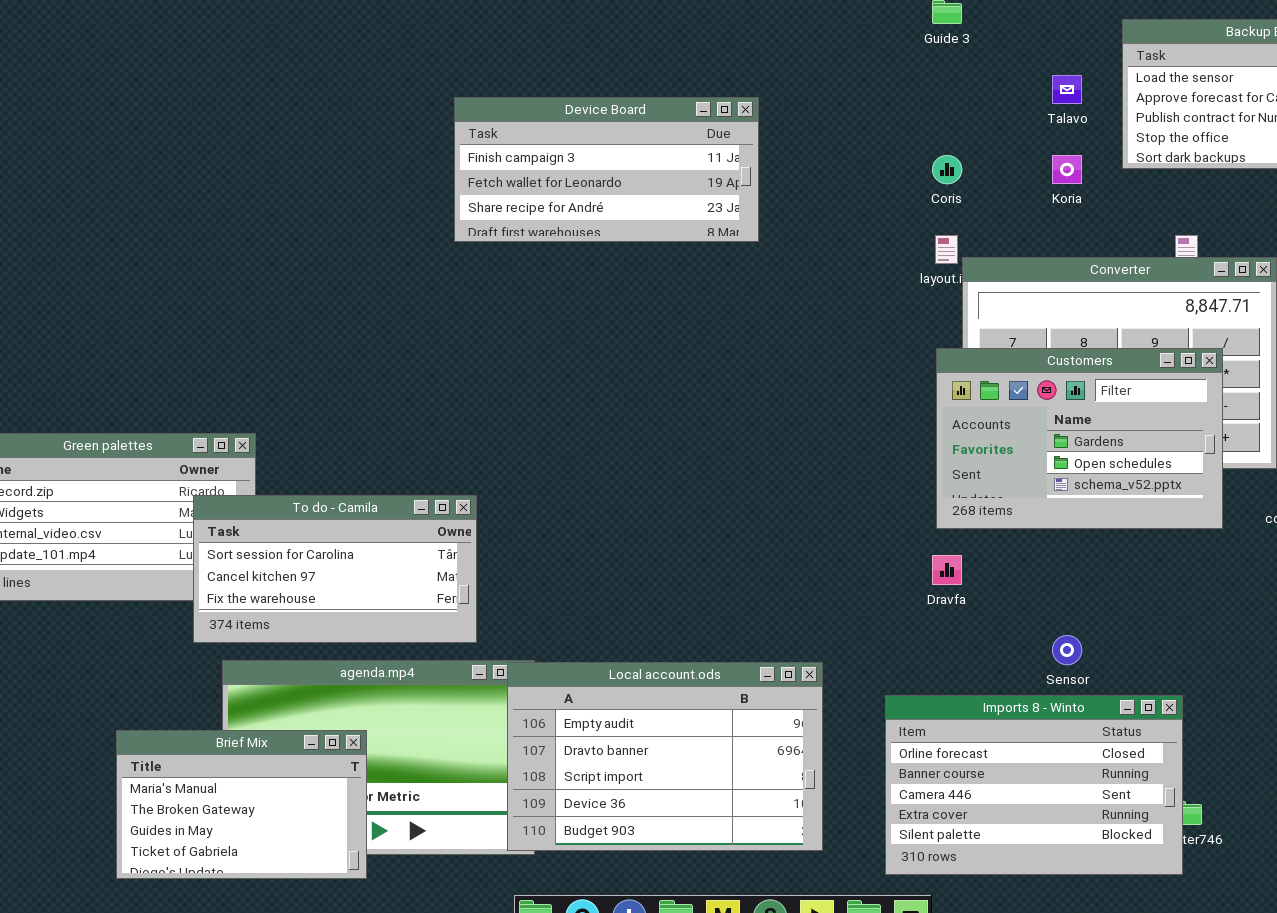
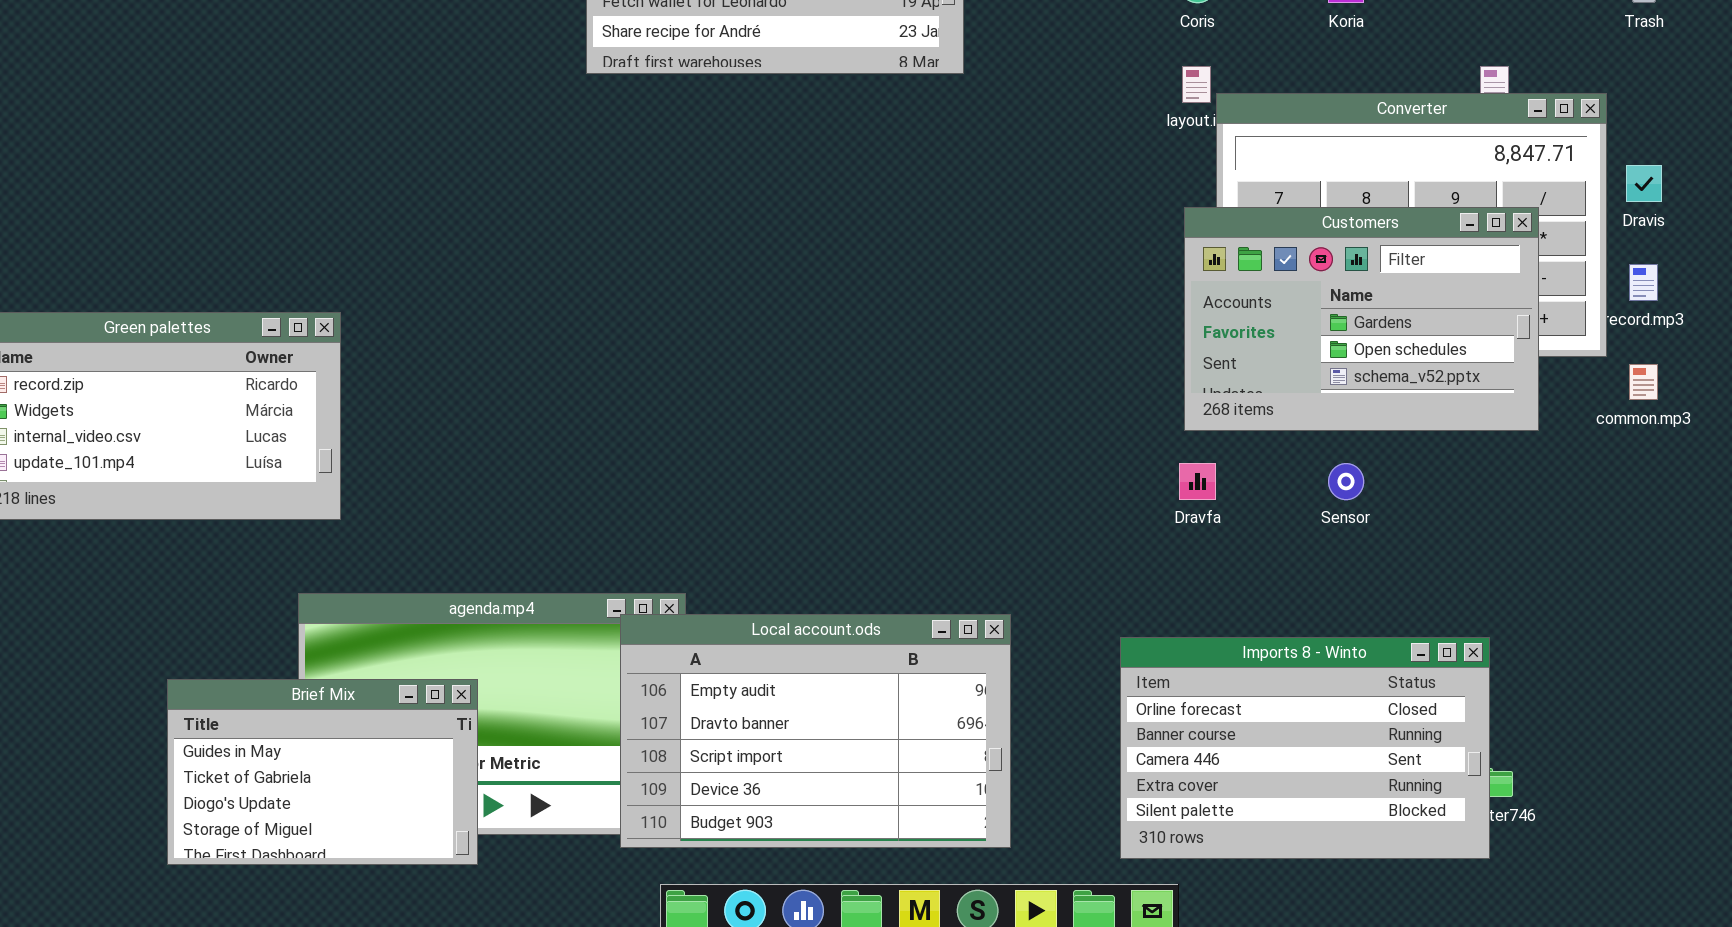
To do - Camila: [193,495,477,643] -> none, closed
Sensor: [1052,635,1082,665] -> [1328,463,1364,500], moved
Local account.ods: [507,662,823,851] -> [620,614,1011,848], moved
Brief Mix: [116,730,367,879] -> [167,679,478,865], scrolled down 2 rows

